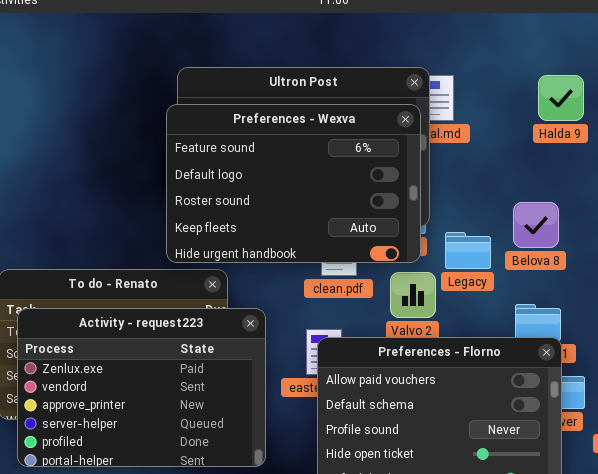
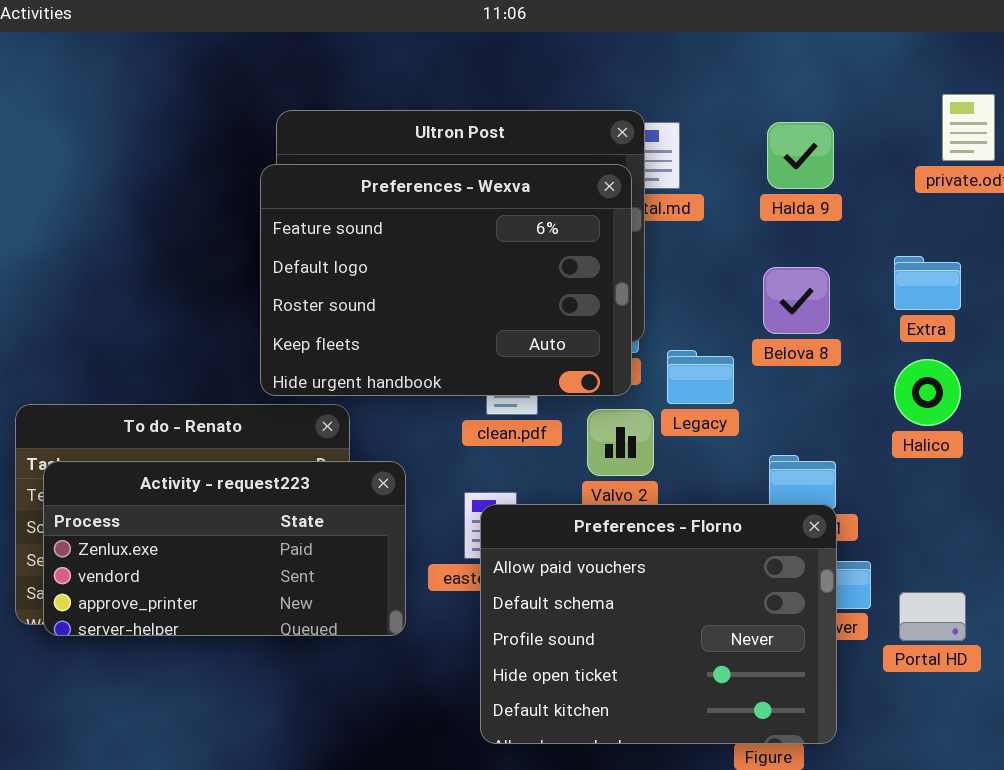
Halda 9: [538,75,584,121] -> [767,122,834,189], moved
Belova 8: [513,202,559,248] -> [763,267,830,334], moved
Activity - request223: [17,308,266,467] -> [43,461,406,636], resized

